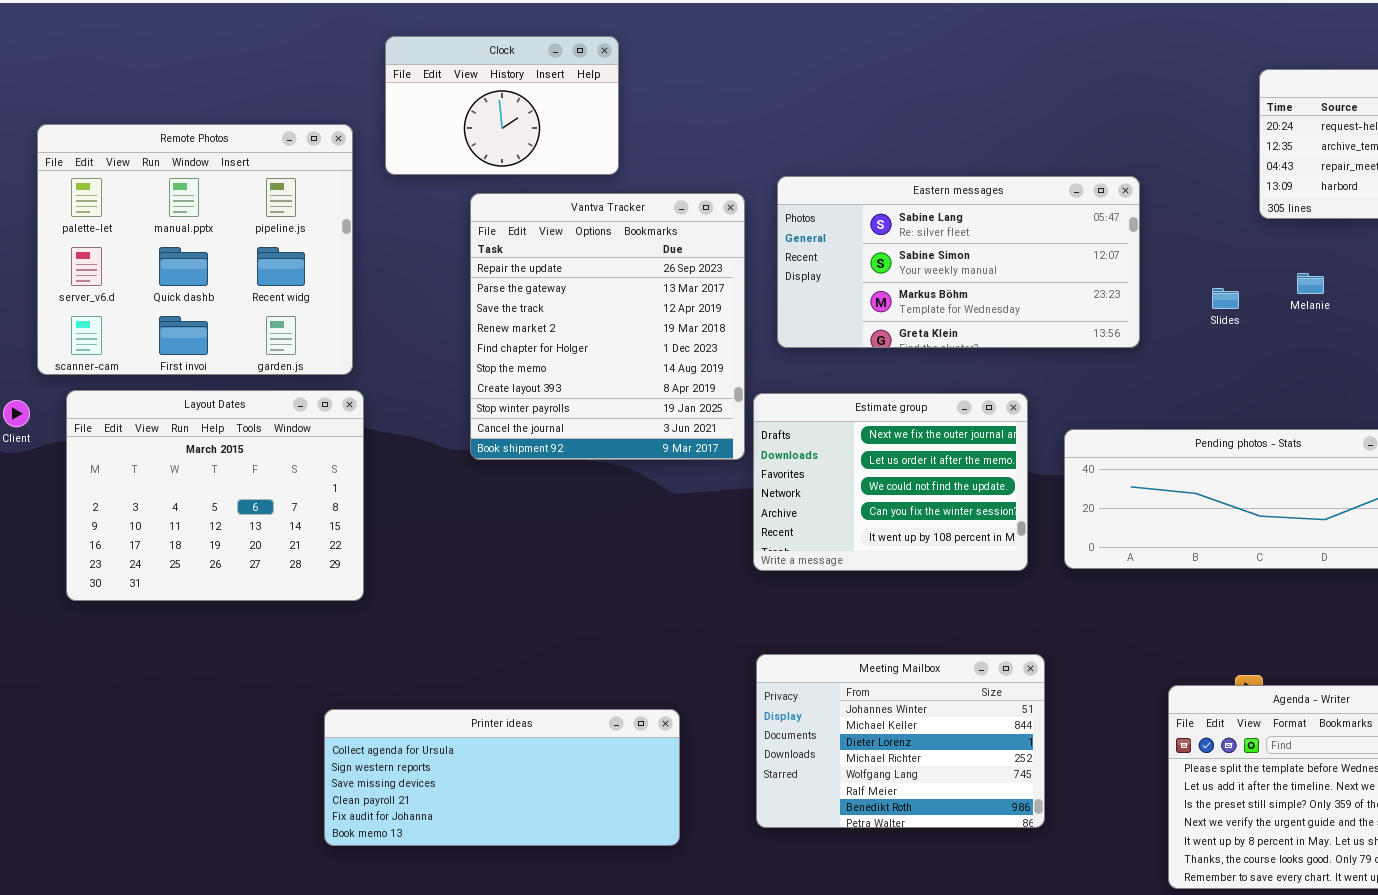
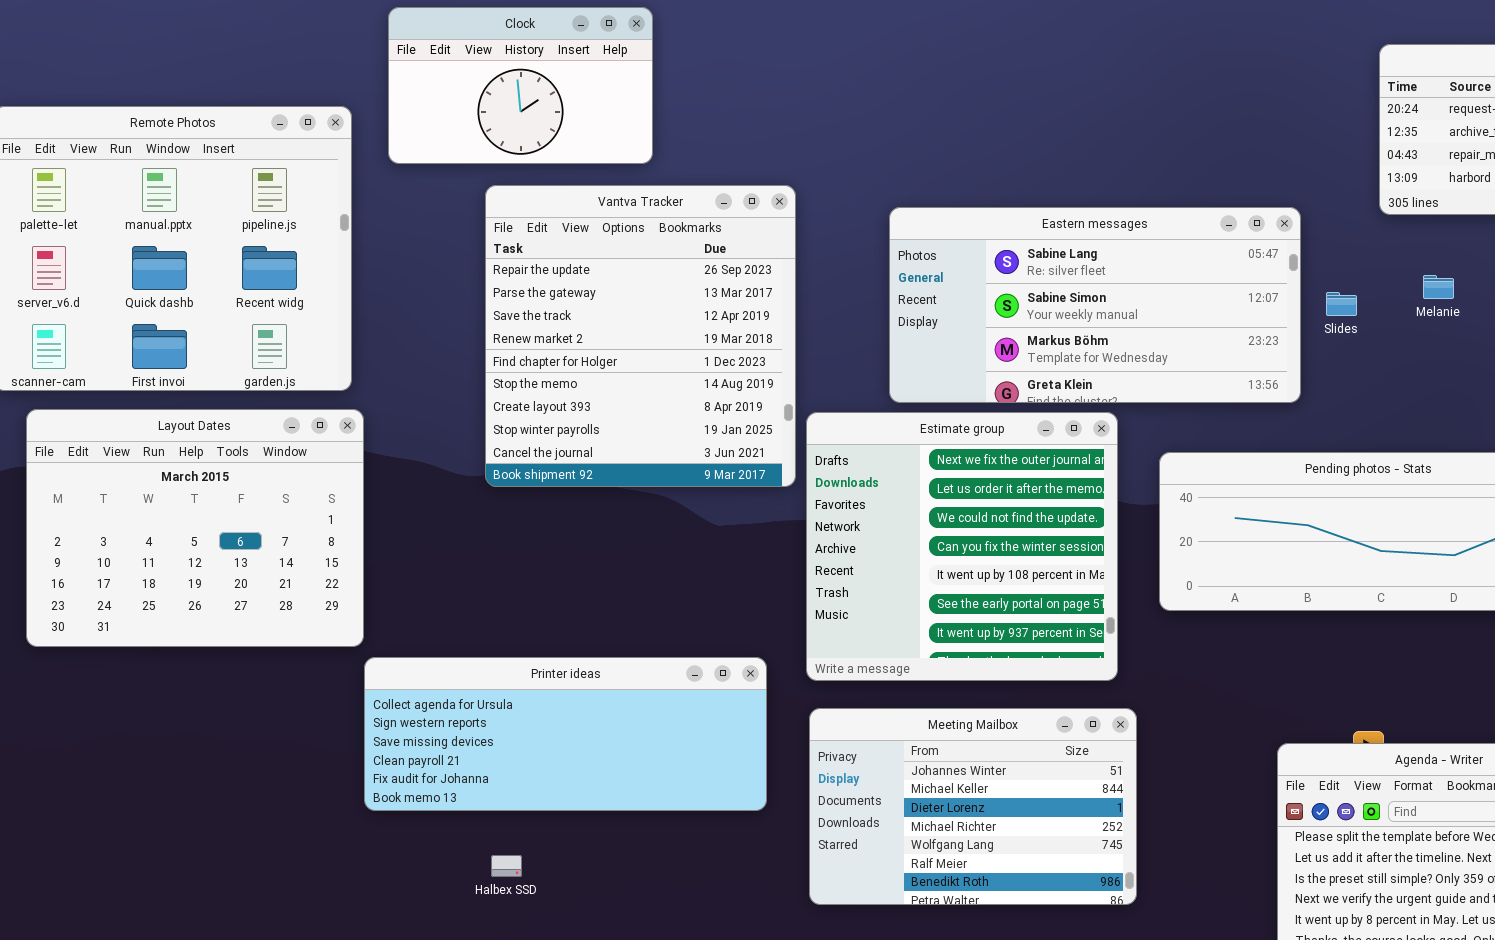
Eastern messages: [777,176,1140,348] -> [889,207,1301,403], moved
Estimate group: [753,393,1028,571] -> [806,412,1118,681], resized
Printer ideas: [324,709,680,846] -> [364,657,767,811], moved

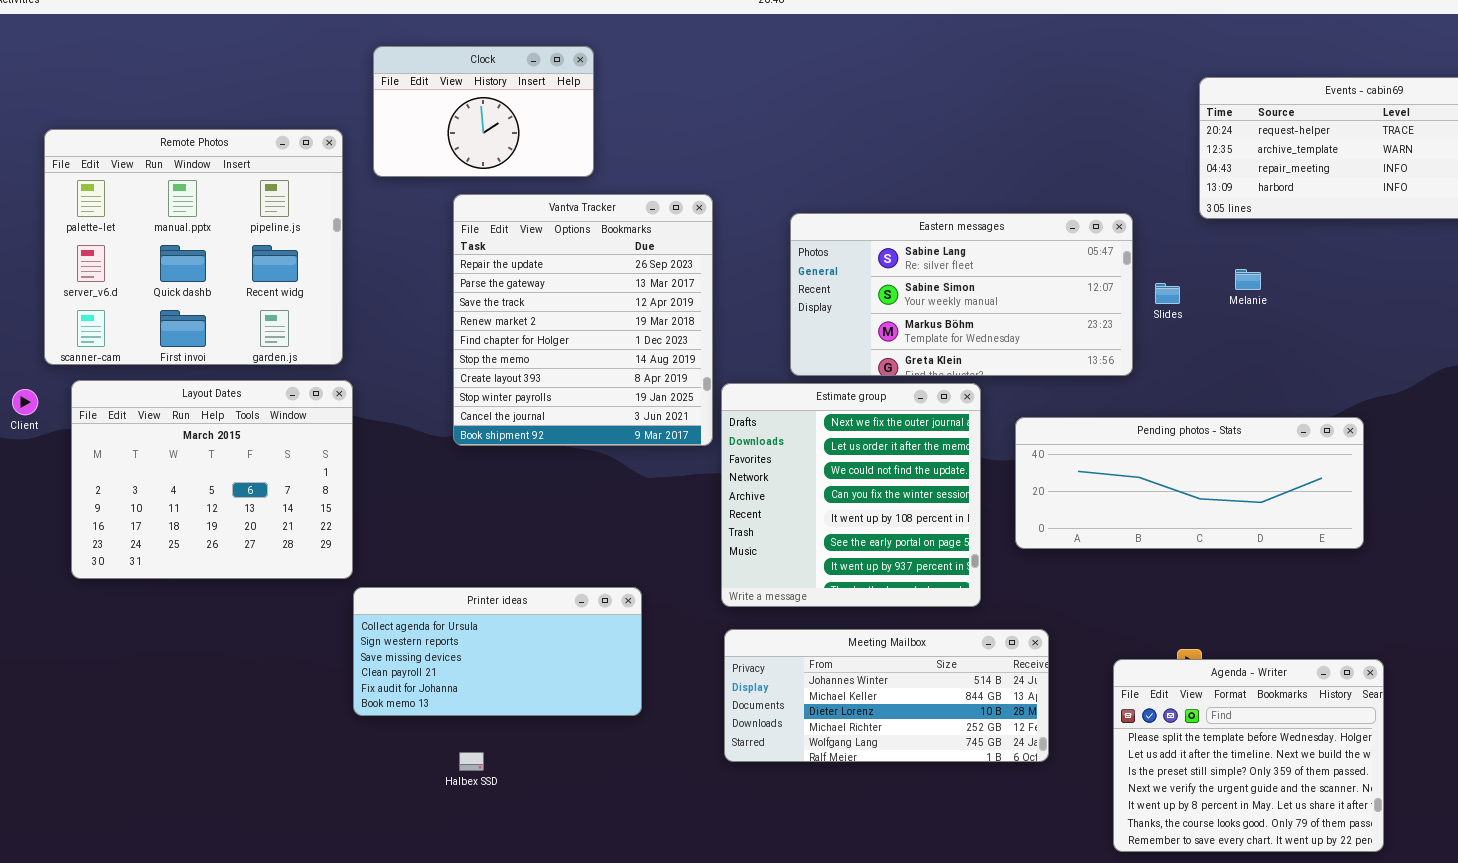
Printer ideas: [364,657,767,811] -> [353,587,642,716], resized
Meeting Mailbox: [809,708,1137,905] -> [724,629,1049,762], resized

